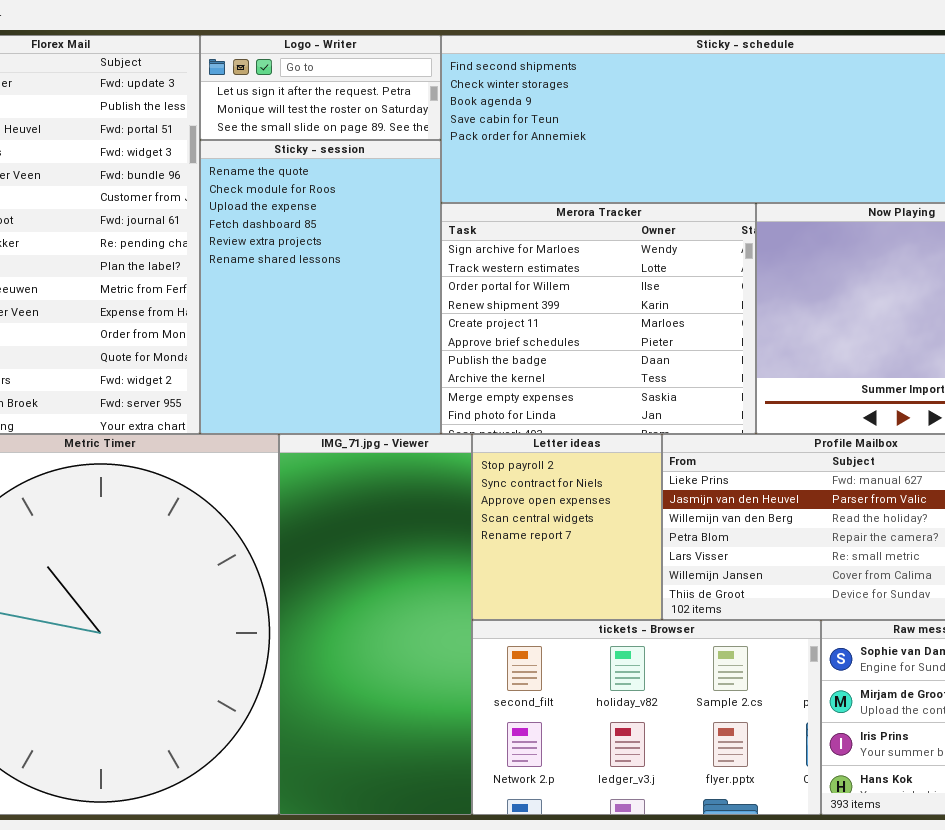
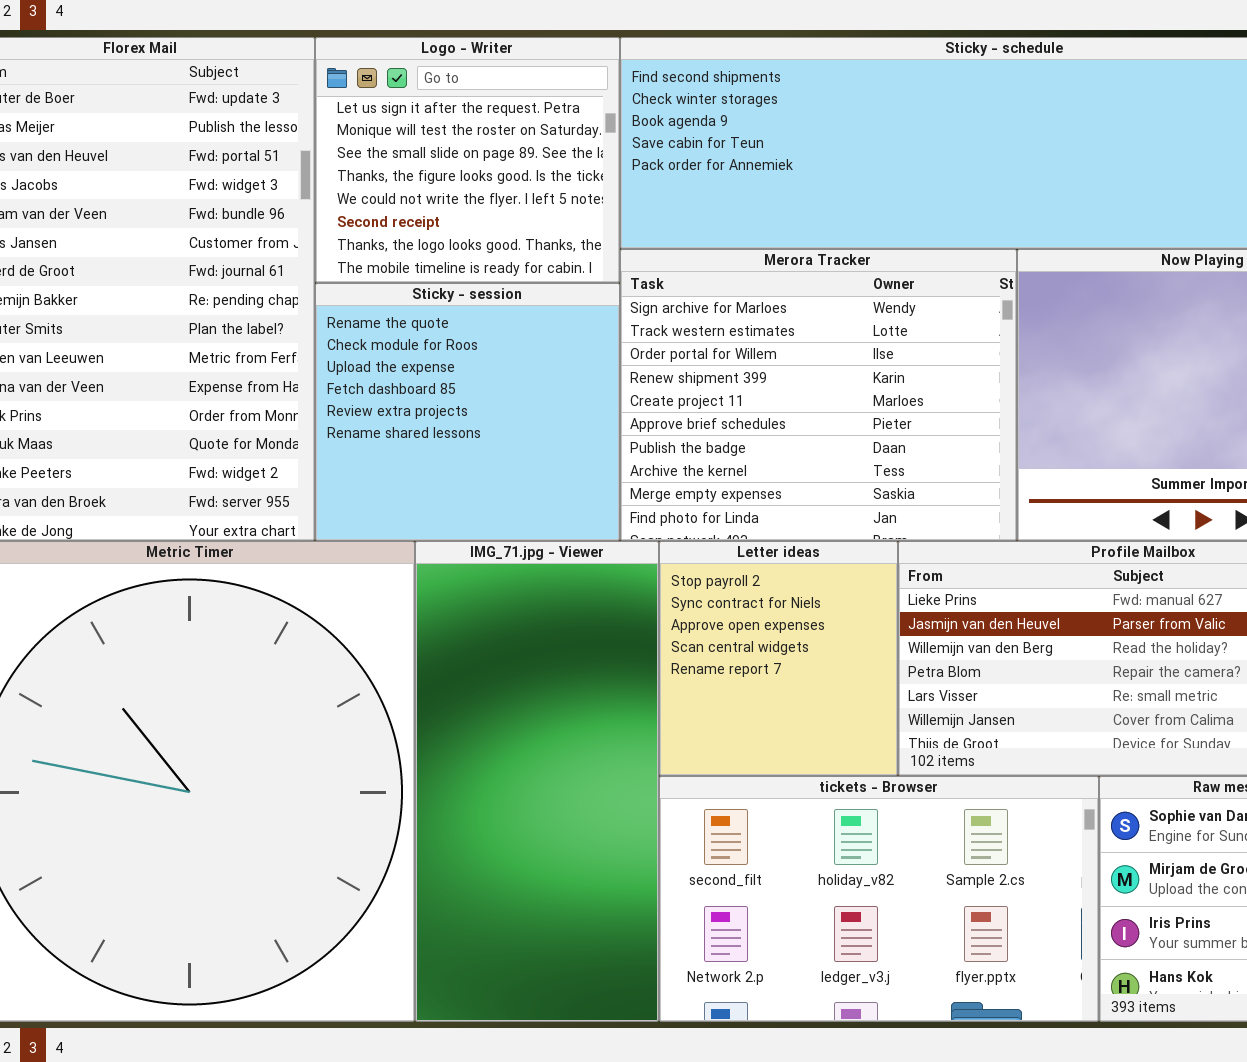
Logo - Writer: [200,35,441,140] -> [315,37,620,283], resized
Sticky - session: [200,140,441,434] -> [315,283,620,541], resized

